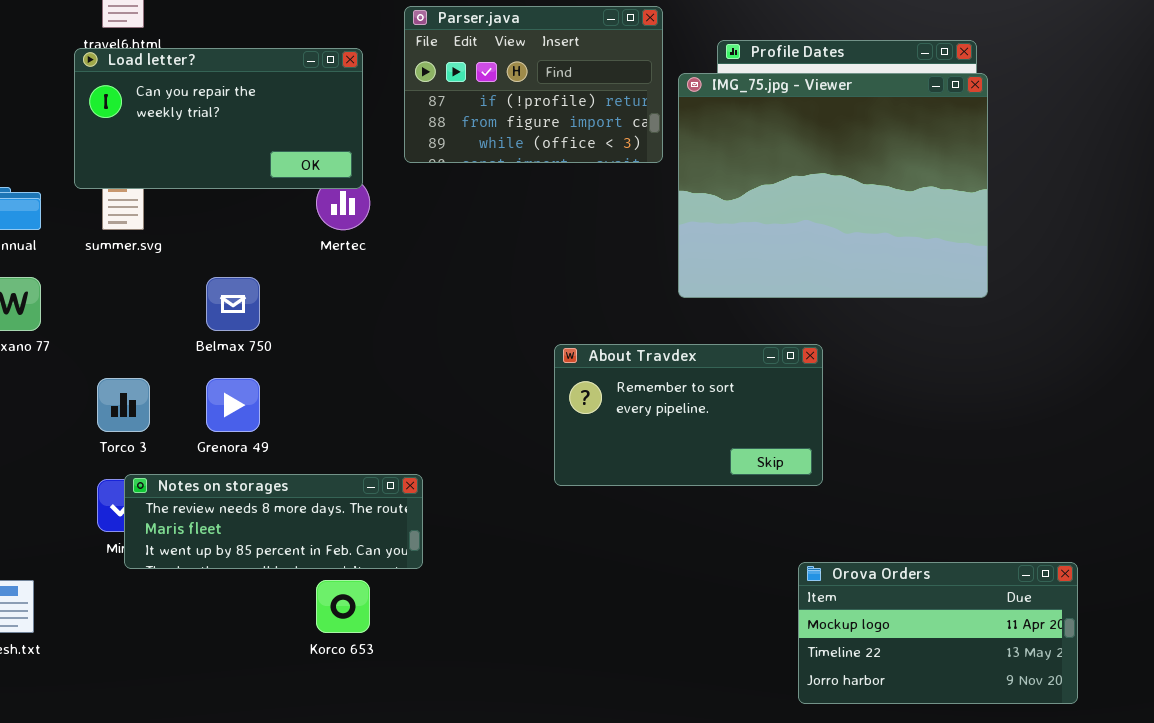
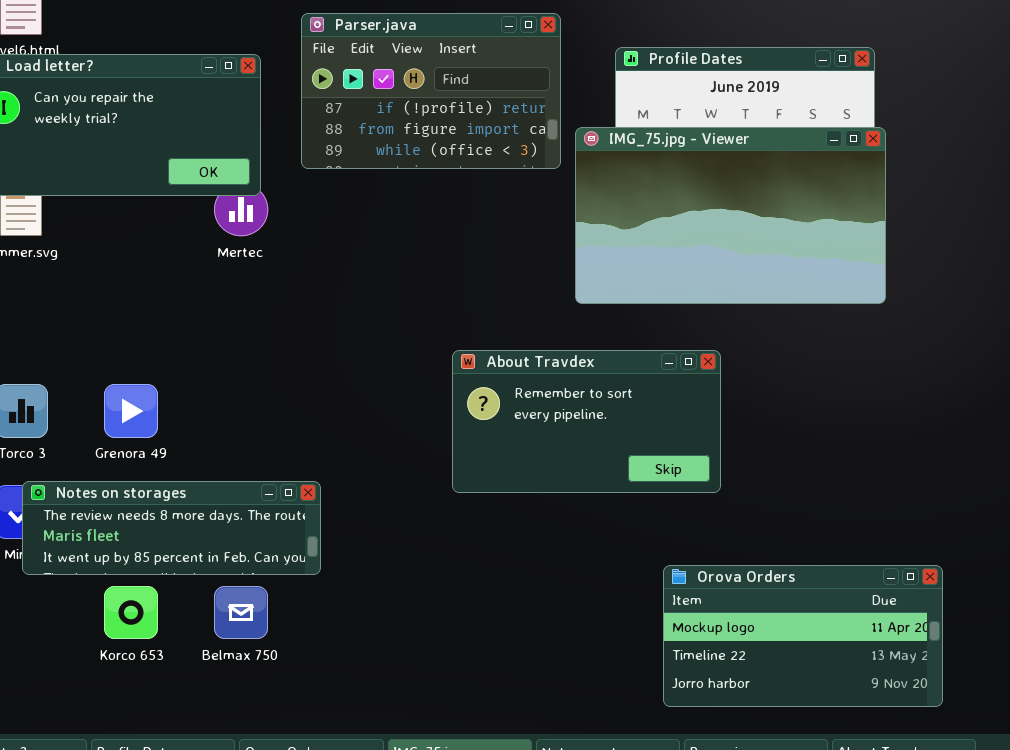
IMG_75.jpg - Viewer: [678,73,988,298] -> [575,127,886,304], resized
Belmax 750: [206,277,260,331] -> [214,586,268,639], moved
Orova Orders: [798,562,1078,704] -> [663,565,943,707], moved
Korco 653: [316,580,370,633] -> [104,586,158,639], moved

